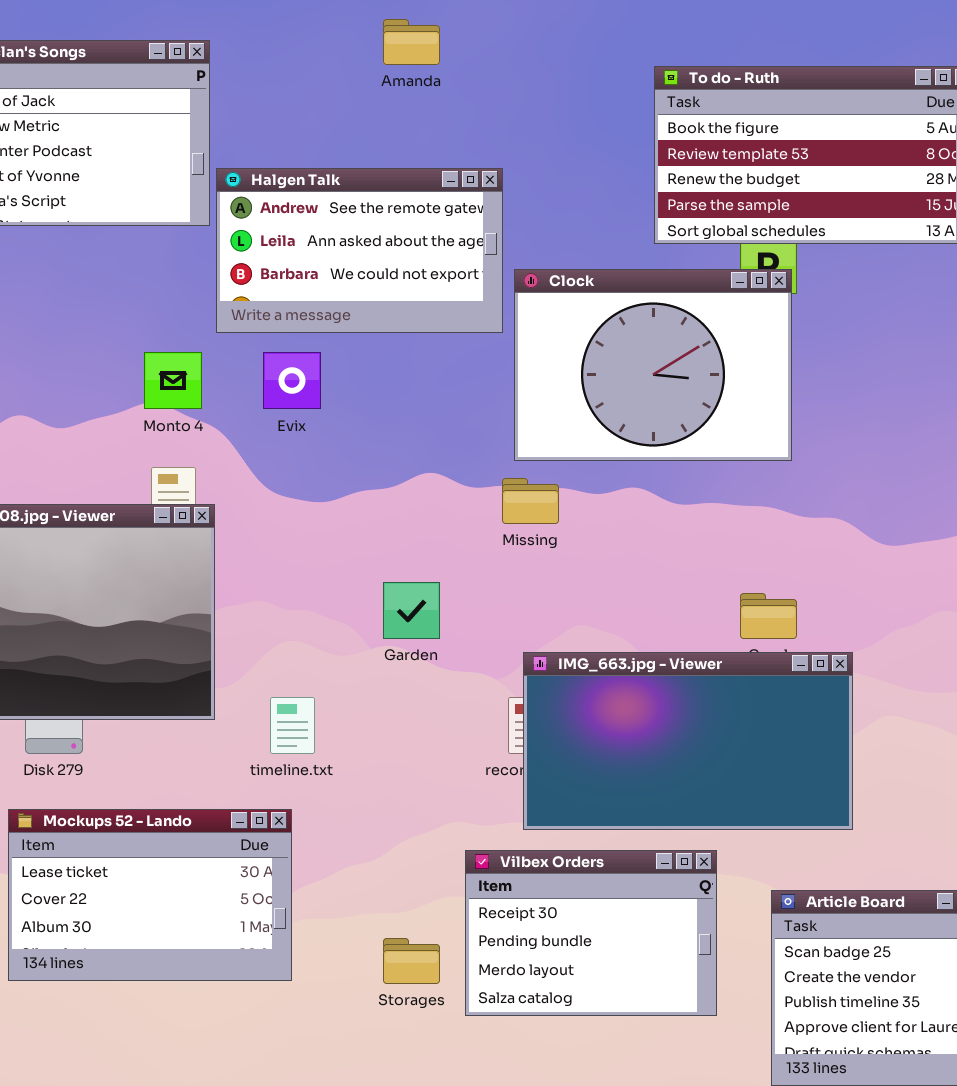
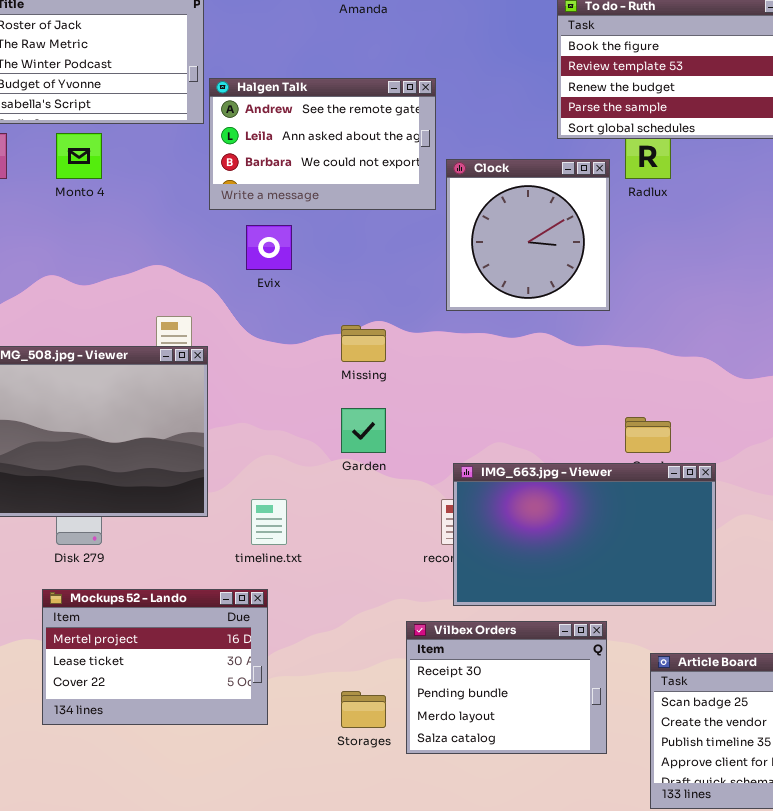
Clock: [514,269,792,461] -> [446,159,610,311], resized
Monto 4: [144,352,202,409] -> [56,133,102,179], moved
Missing: [502,478,559,524] -> [341,325,386,362], moved
Mockups 52 - Lando: [8,809,292,981] -> [42,589,268,725], scrolled up 1 row

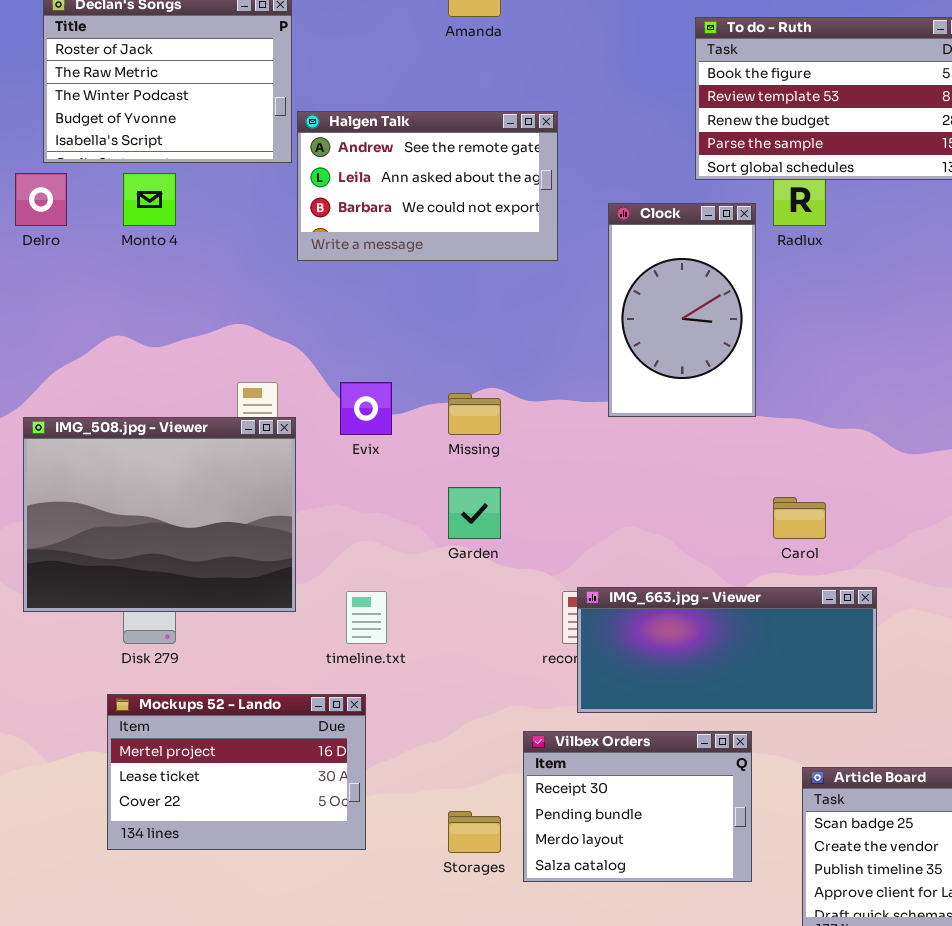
Clock: [446,159,610,311] -> [608,203,756,417], resized
Evix: [246,225,292,270] -> [340,382,392,435], moved
IMG_663.jpg - Viewer: [453,463,716,606] -> [577,587,877,713], resized

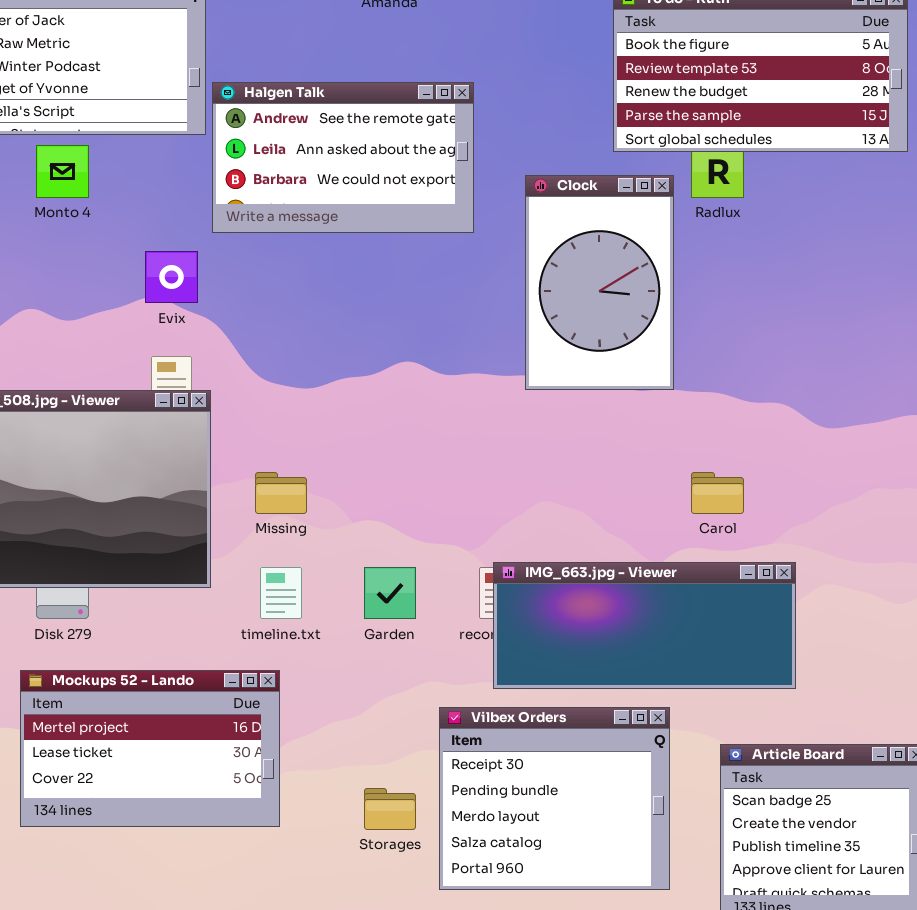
Evix: [340,382,392,435] -> [145,251,198,303], moved
Missing: [448,393,501,435] -> [255,472,307,514], moved
Garden: [448,487,501,539] -> [364,567,416,619], moved
Vilbex Orders: [523,731,752,882] -> [439,707,670,890], resized

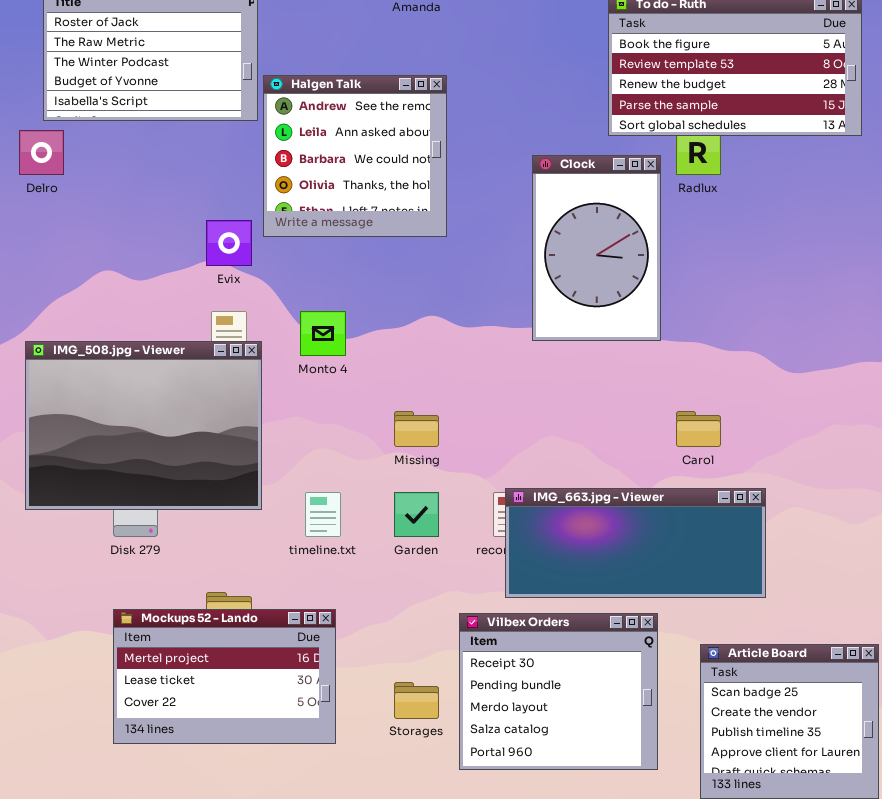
Halgen Talk: [212,82,474,233] -> [263,75,447,237], resized
Monto 4: [36,145,89,198] -> [300,311,346,356], moved
Missing: [255,472,307,514] -> [394,411,439,447], moved
Mockups 52 - Lando: [20,670,280,827] -> [113,609,336,744], moved

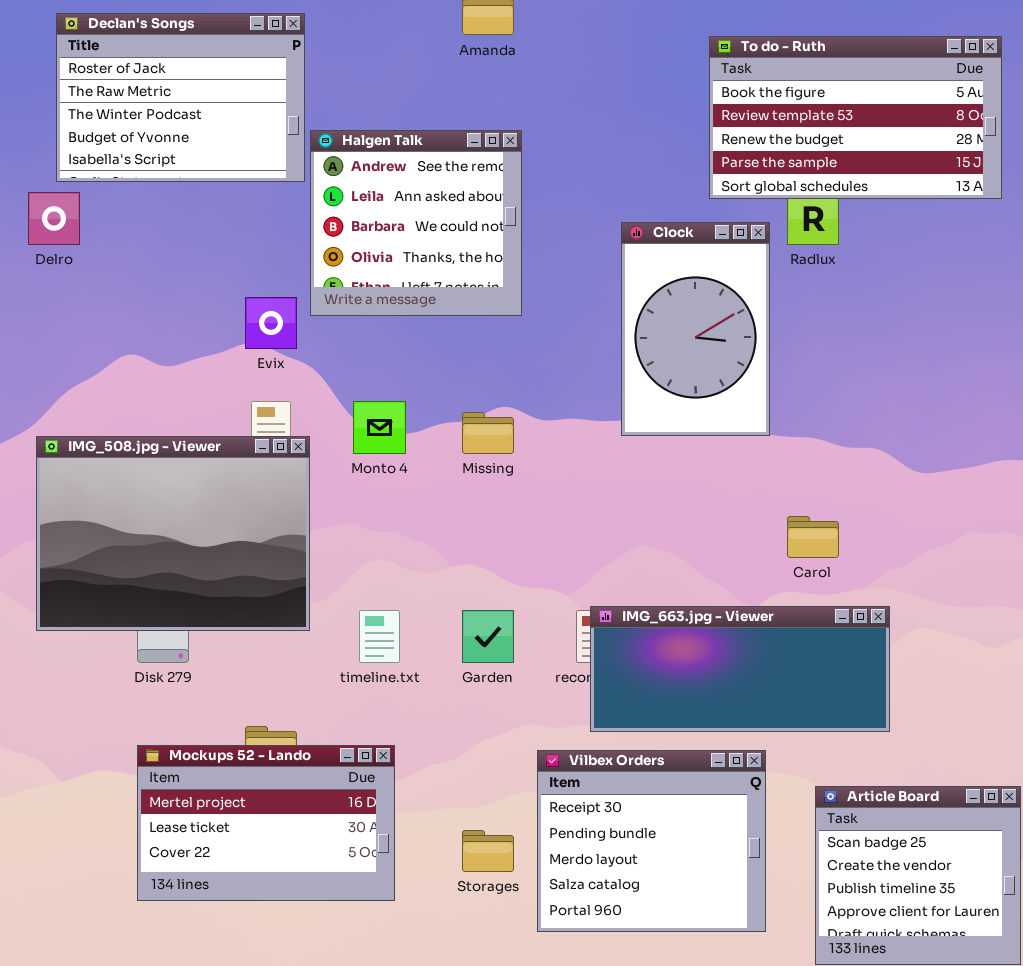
Missing: [394,411,439,447] -> [462,412,514,454], moved

